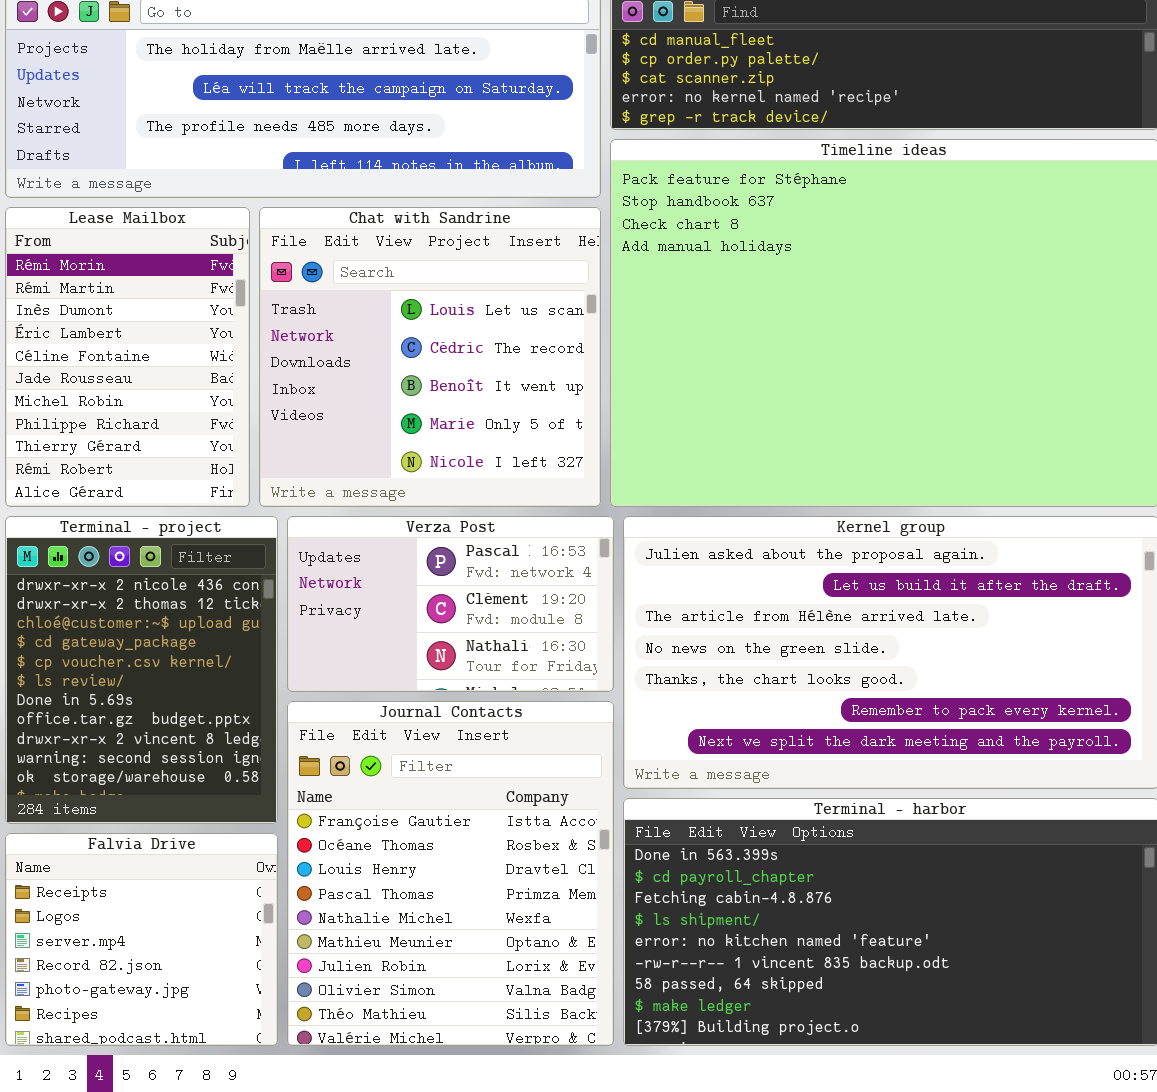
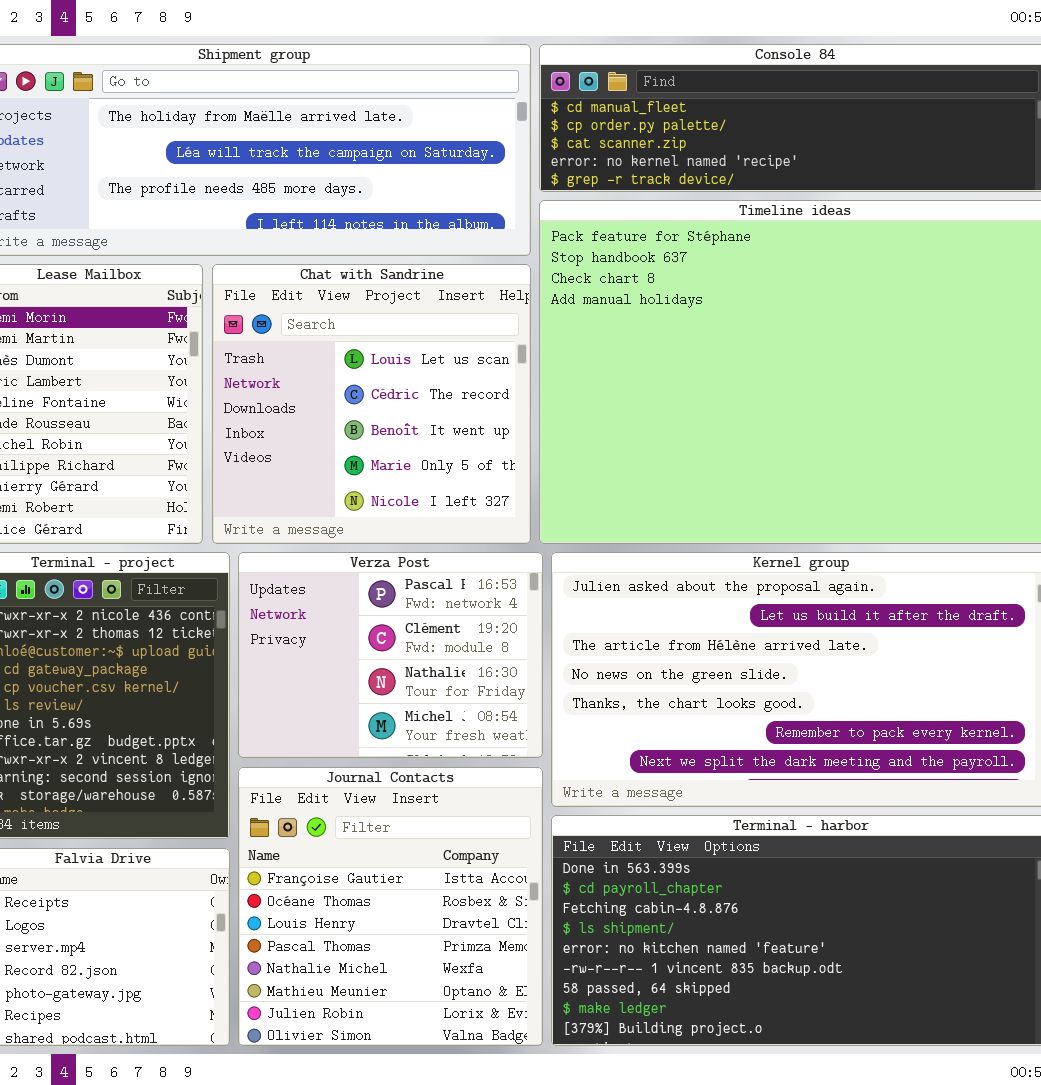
Verza Post: [287,516,614,692] -> [238,552,543,758], resized
Journal Contacts: [287,701,614,1046] -> [238,767,543,1046], resized

